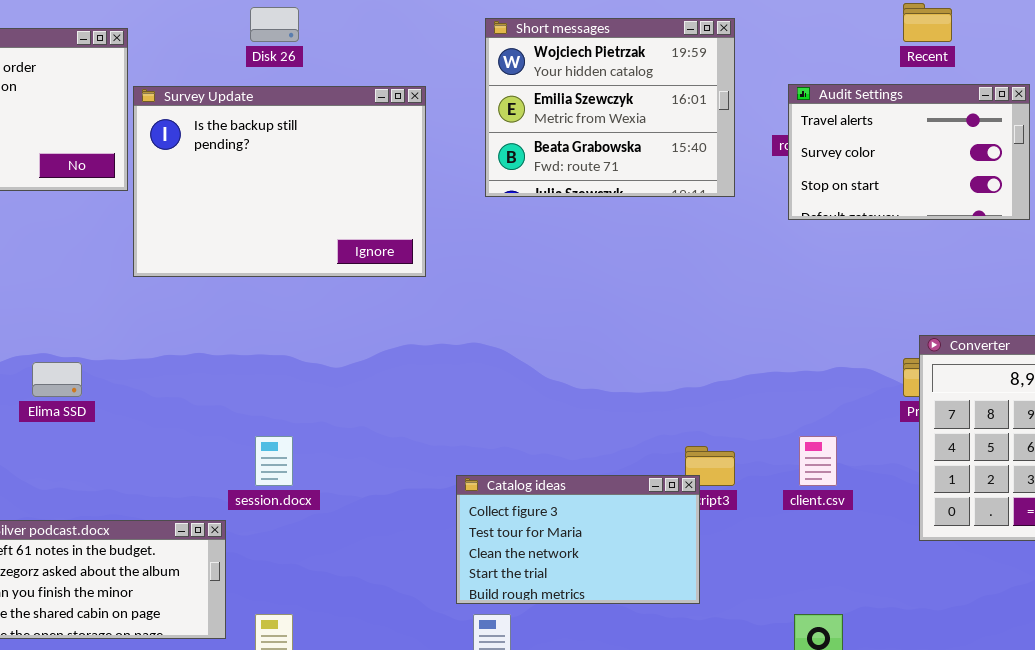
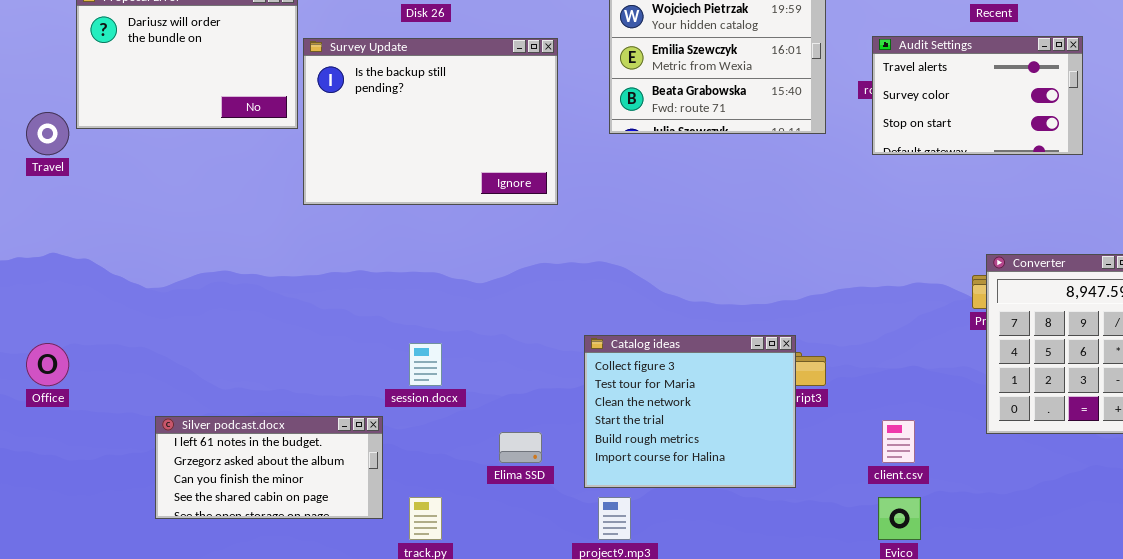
Elima SSD: [32,362,82,397] -> [499,432,542,463], moved
client.csv: [799,436,837,486] -> [882,420,915,463], moved
Catalog ideas: [456,475,700,604] -> [584,335,796,488], resized

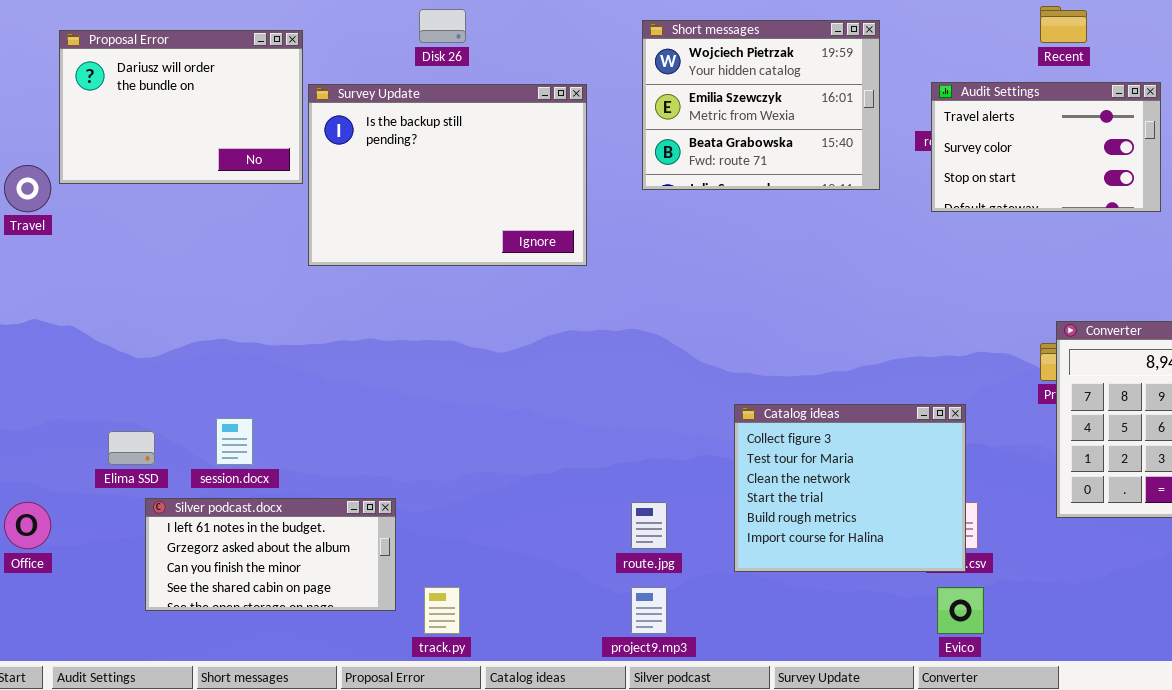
Catalog ideas: [584,335,796,488] -> [734,404,966,572], moved
Office: [26,343,69,386] -> [4,502,51,549], moved
session.docx: [409,343,442,386] -> [216,418,253,465], moved
Elima SSD: [499,432,542,463] -> [108,431,155,465], moved

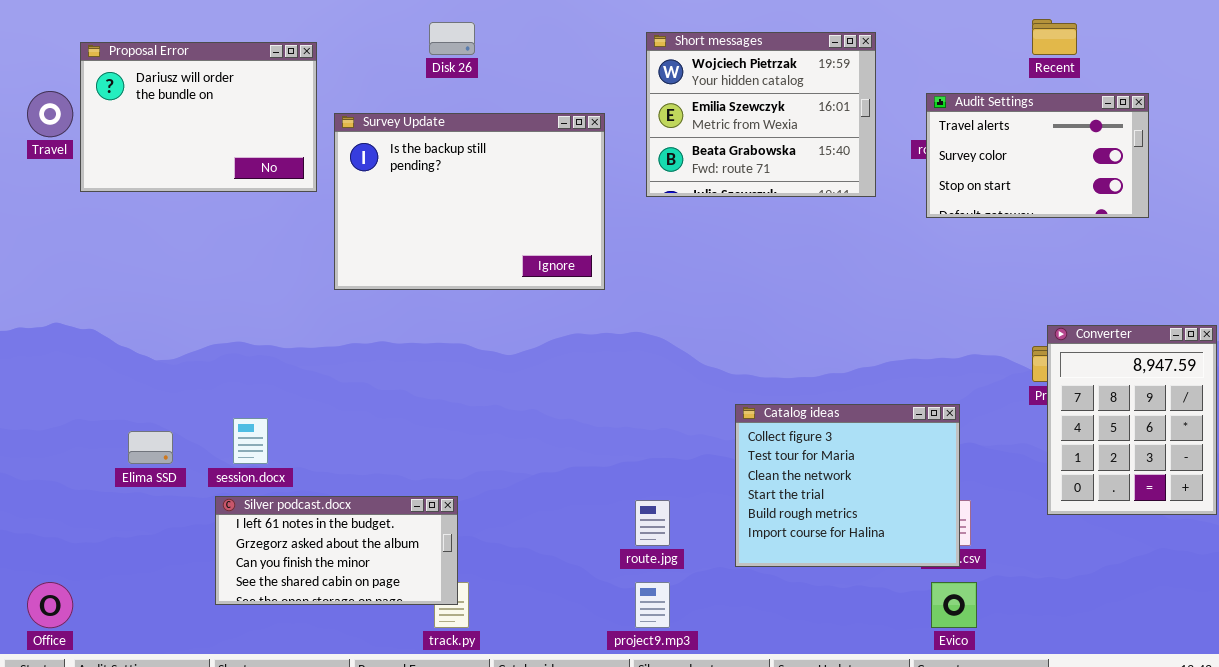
Survey Update: [308,84,587,266] -> [334,113,605,290], moved
Travel: [4,165,51,212] -> [27,91,73,137], moved
Silver podcast.docx: [145,498,396,611] -> [215,496,458,605], moved
Office: [4,502,51,549] -> [27,582,73,628], moved

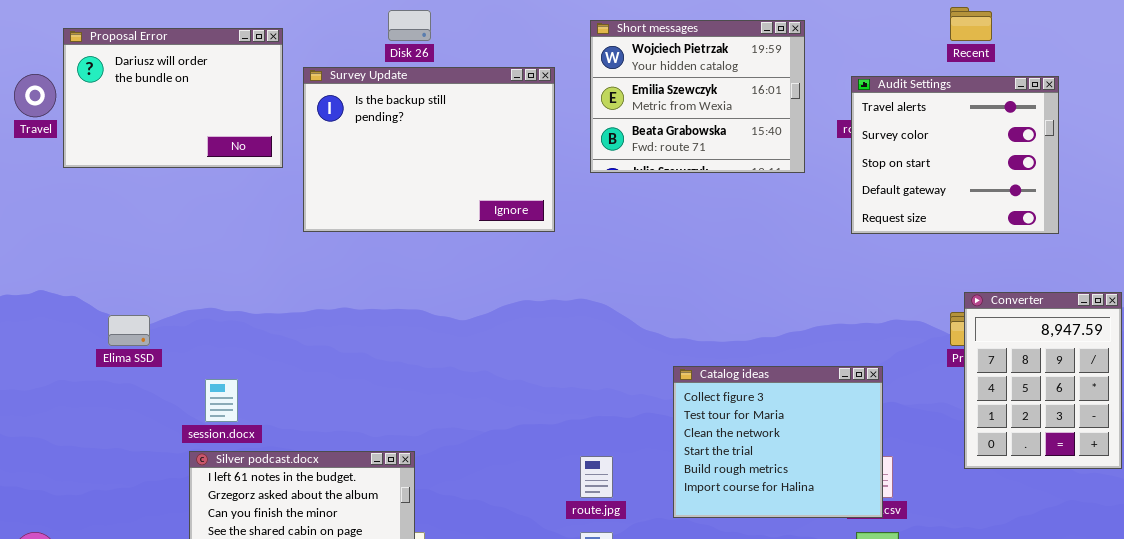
Audit Settings: [926,93,1149,218] -> [851,76,1059,234], resized
Survey Update: [334,113,605,290] -> [303,67,555,232], moved
Elima SSD: [128,431,173,464] -> [108,315,150,346], moved

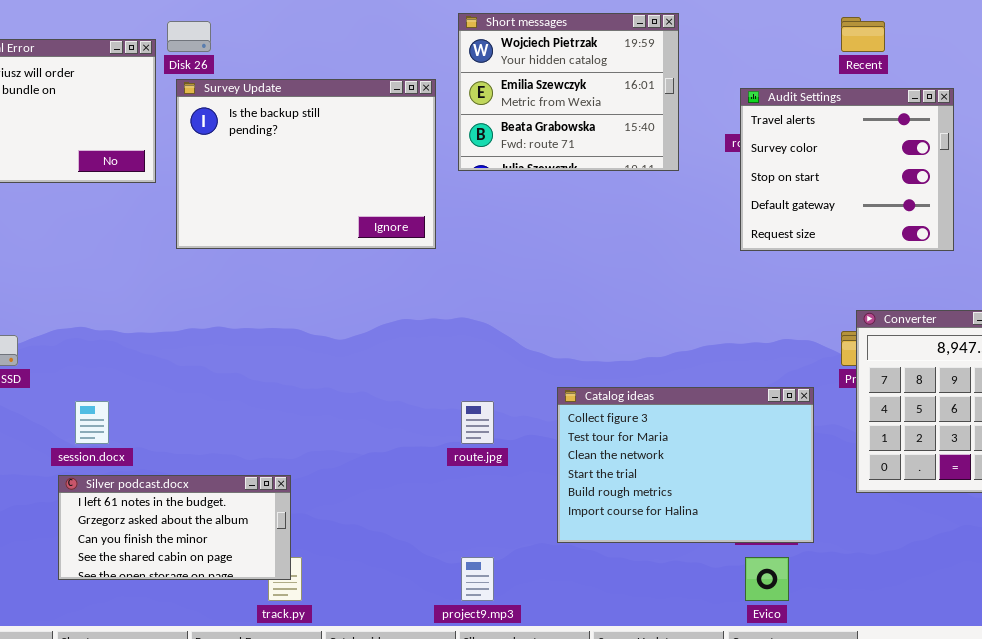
Disk 26: [388,10,431,41] -> [167,21,211,52], moved
Short messages: [590,20,805,173] -> [458,13,679,171], moved
Catalog ideas: [673,366,883,518] -> [557,387,814,543], resized
route.jpg: [580,456,613,498] -> [461,401,494,444], moved

